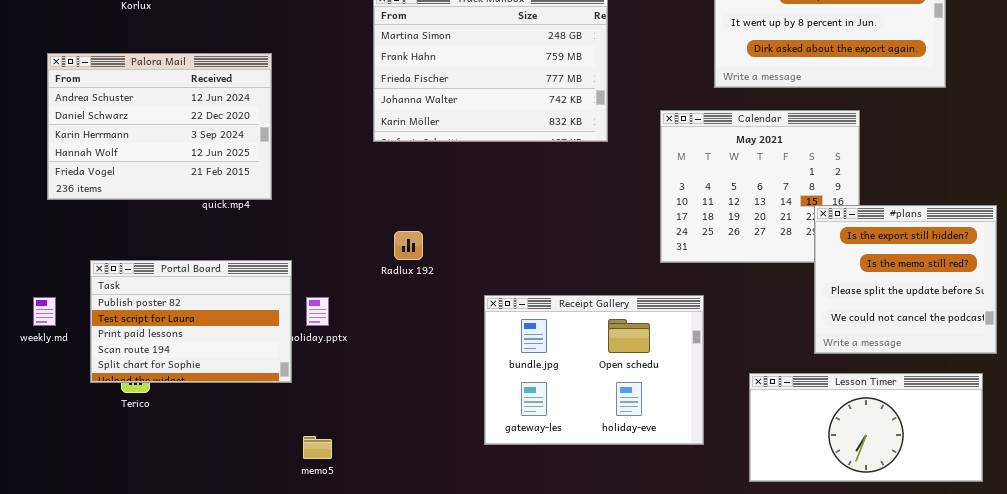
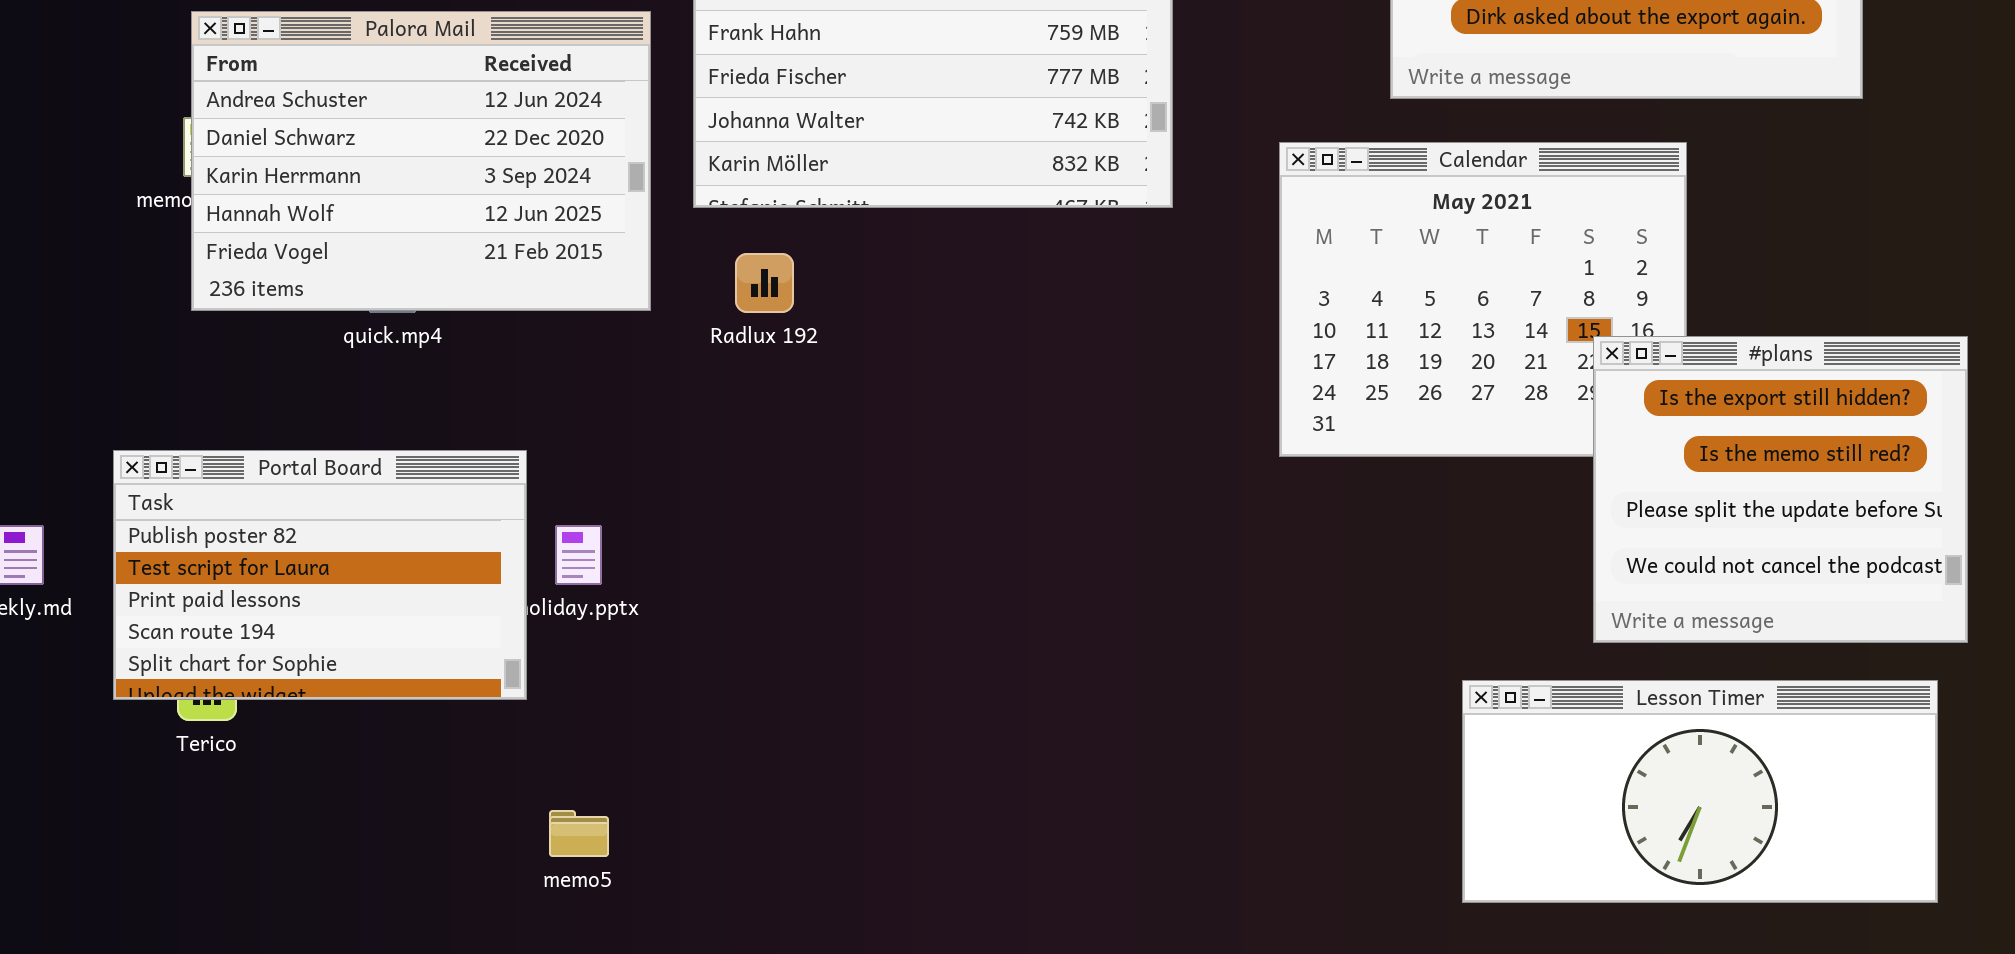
Palora Mail: [47,53,272,200] -> [191,11,651,311], moved
Radlux 192: [394,231,423,260] -> [735,253,794,313], moved
Receipt Gallery: [484,295,704,445] -> none, closed

